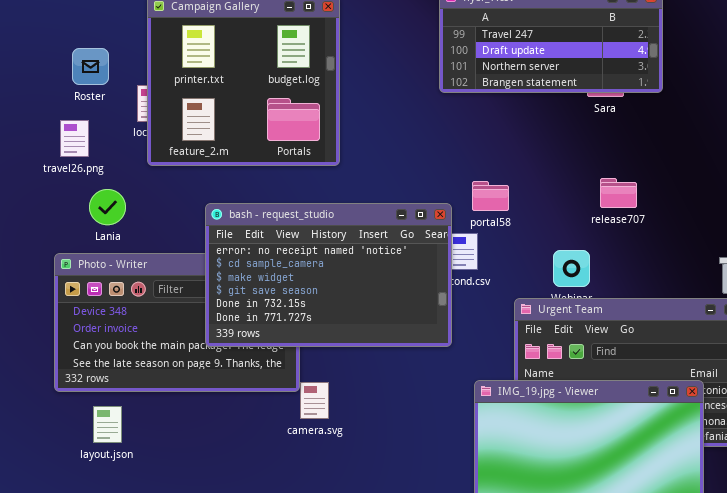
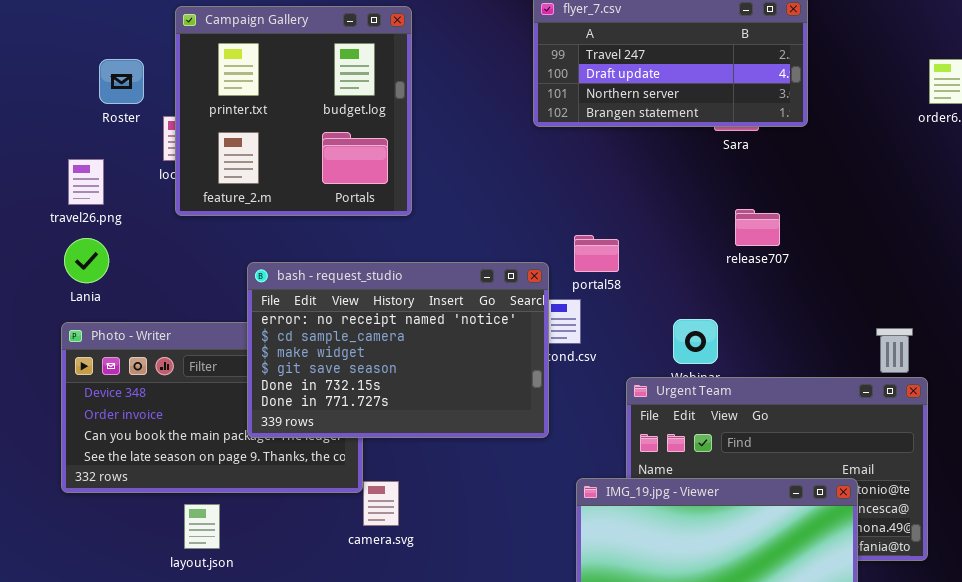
Roster: [72,48,109,85] -> [99,59,144,104], moved
release707: [600,178,637,208] -> [735,209,780,246], moved
Lania: [89,189,126,225] -> [64,238,109,283], moved
layout.json: [93,406,122,443] -> [184,504,220,549], moved

